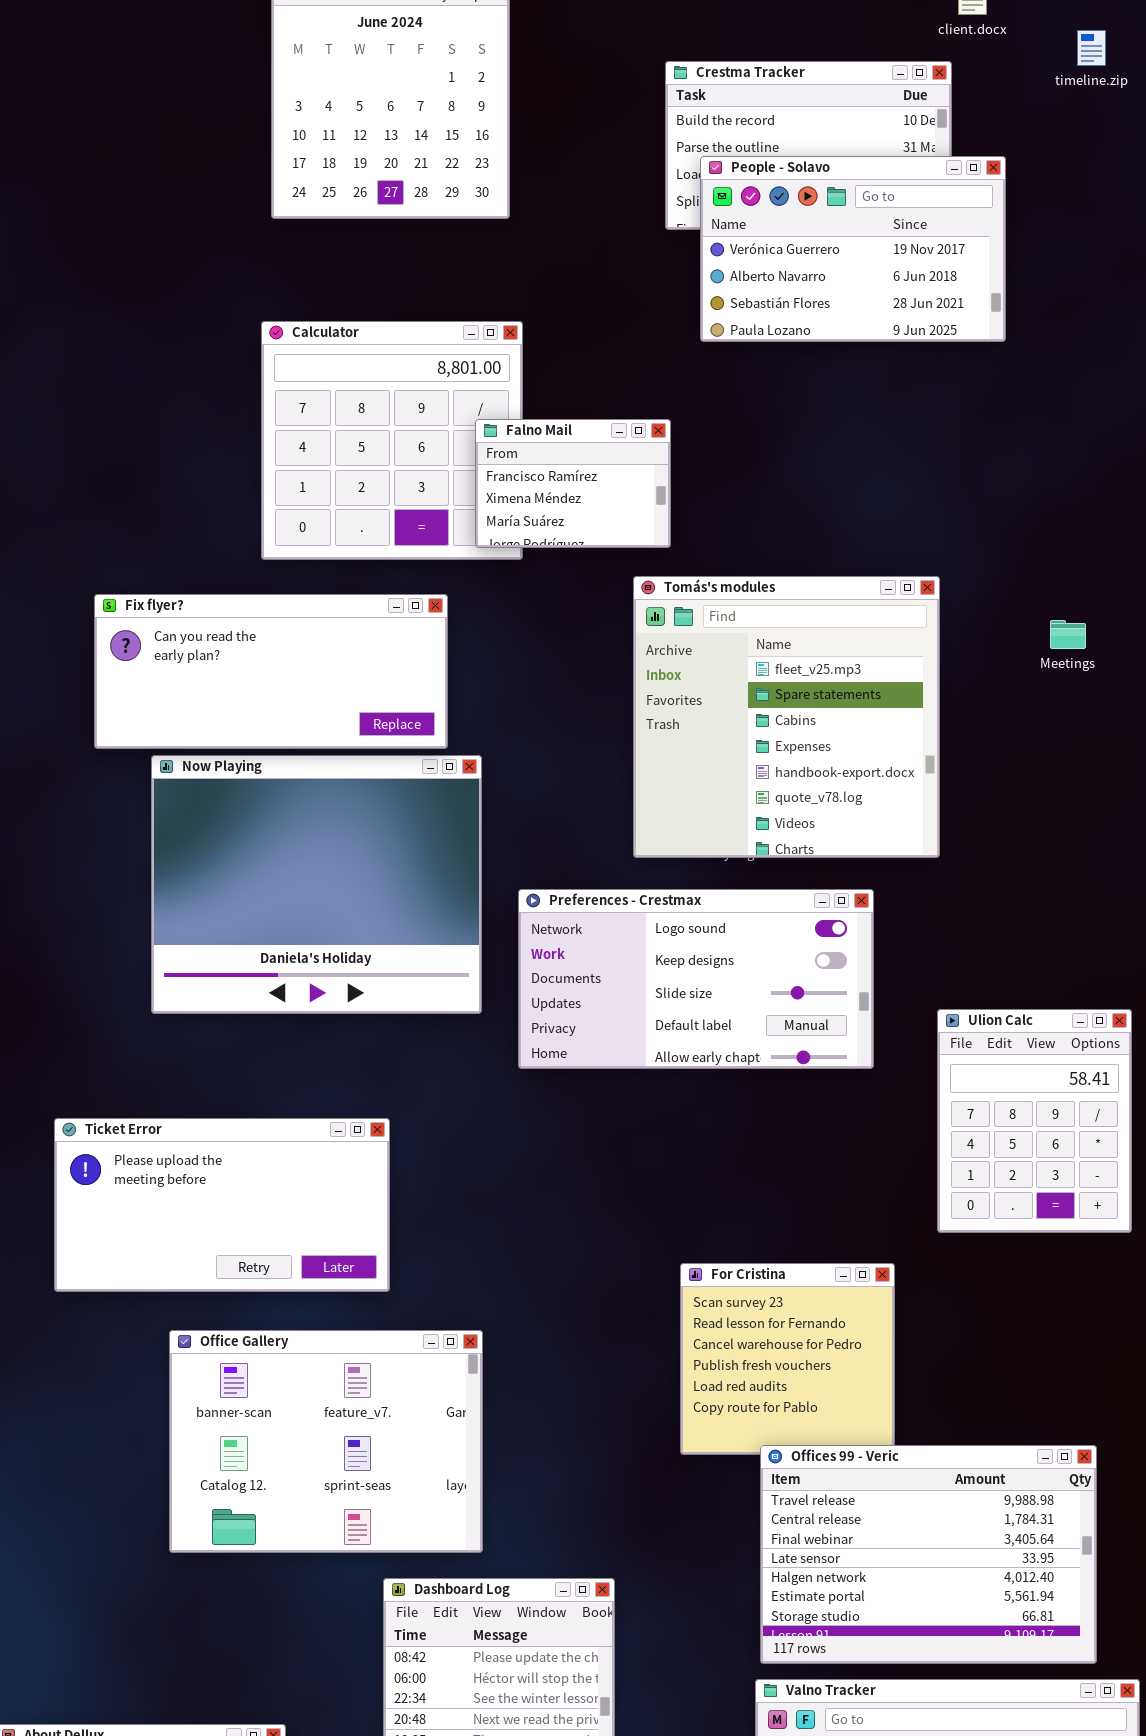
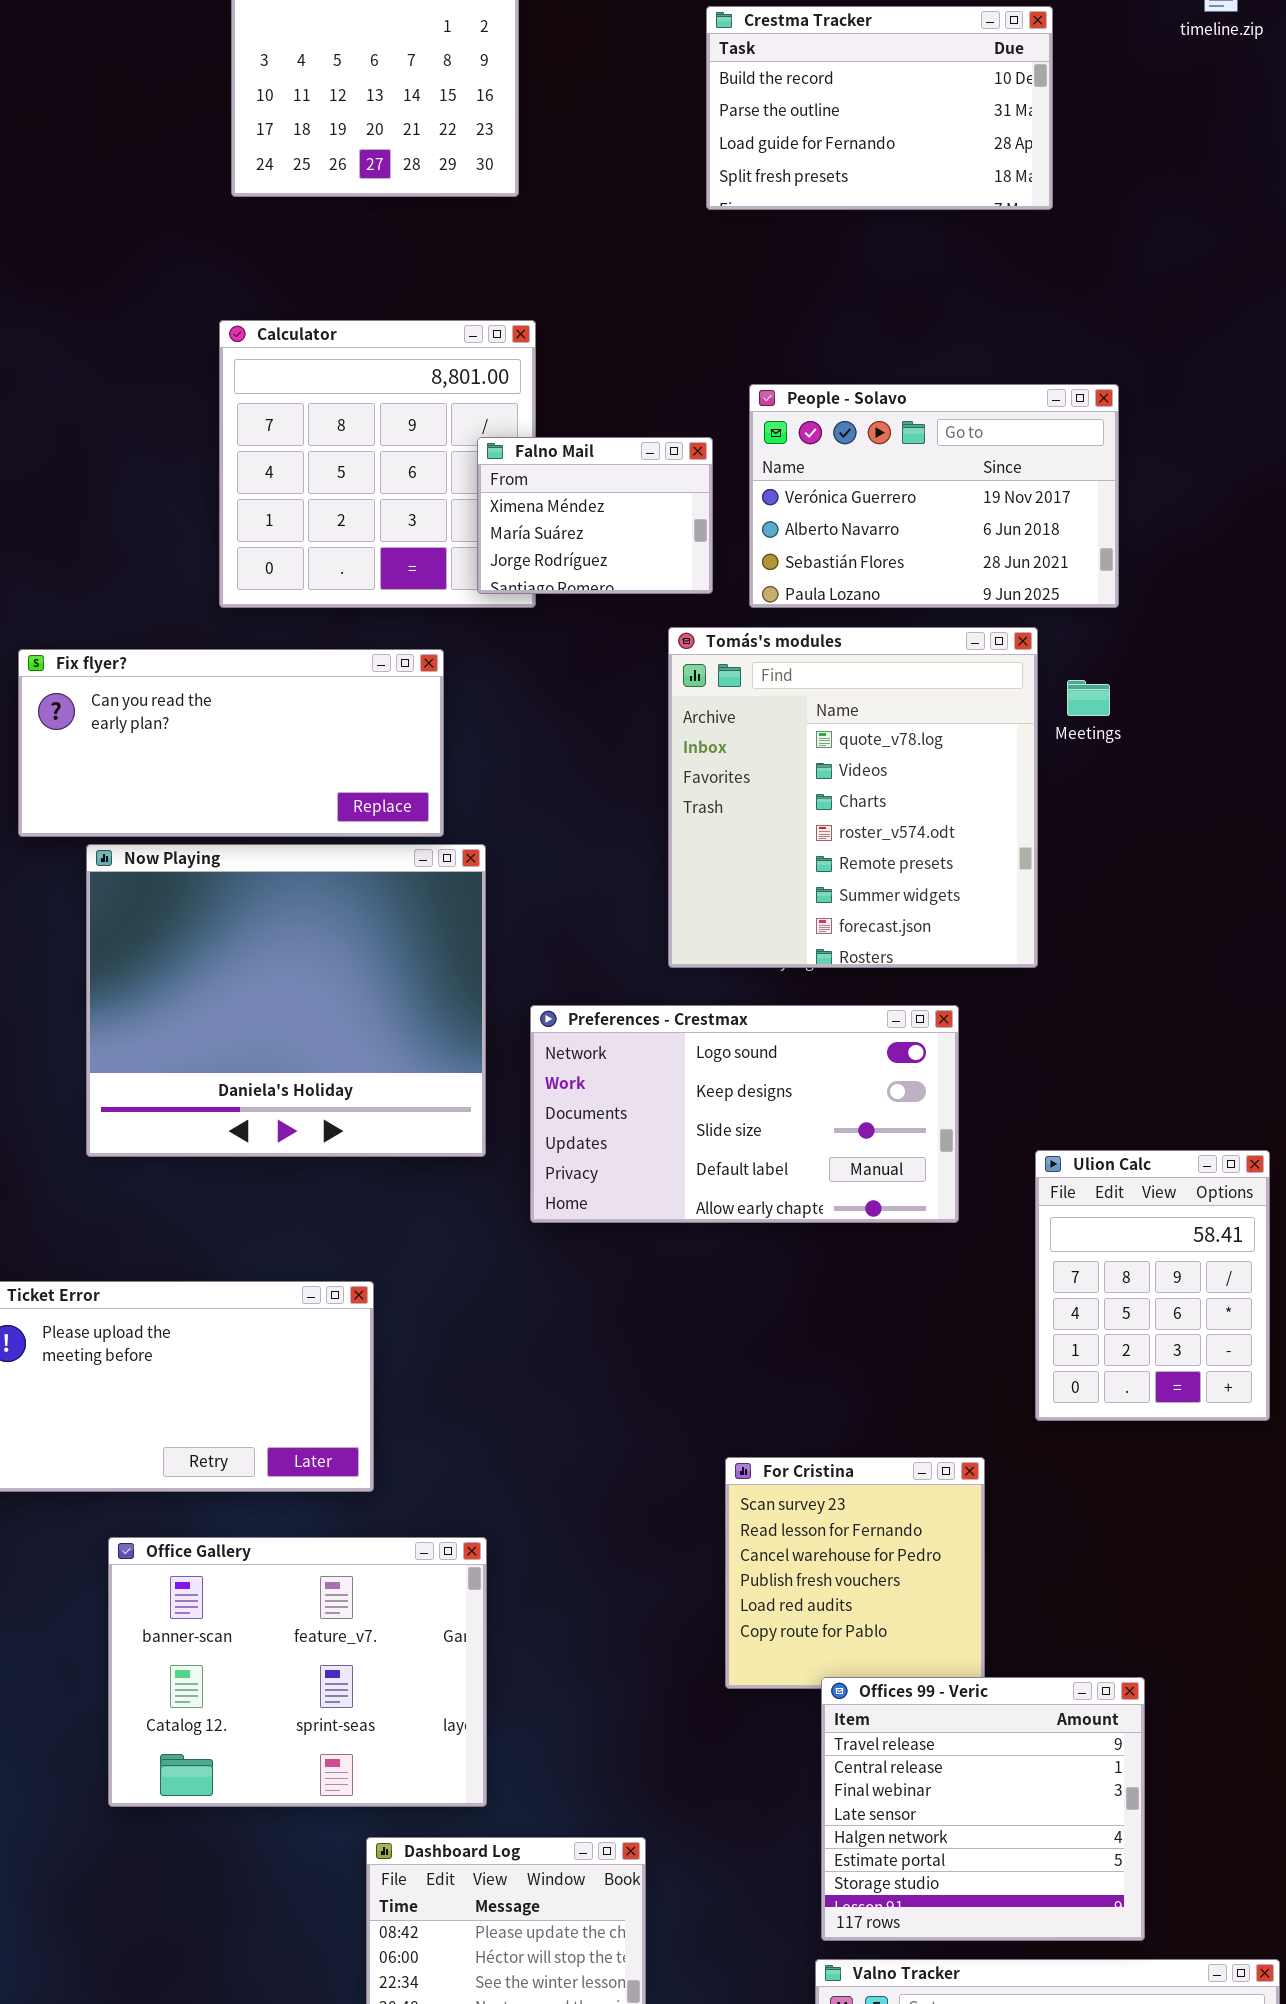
People - Solavo: [700,156,1006,342] -> [749,384,1119,608], moved
Falno Mail: [475,419,671,548] -> [477,437,713,594], scrolled down 1 row
Tomás's modules: [633,576,940,858] -> [668,627,1038,968], scrolled down 5 rows
Meetings: [1050,620,1086,649] -> [1067,680,1110,716], moved
Offices 99 - Veric: [760,1445,1097,1664] -> [821,1677,1145,1941], resized

